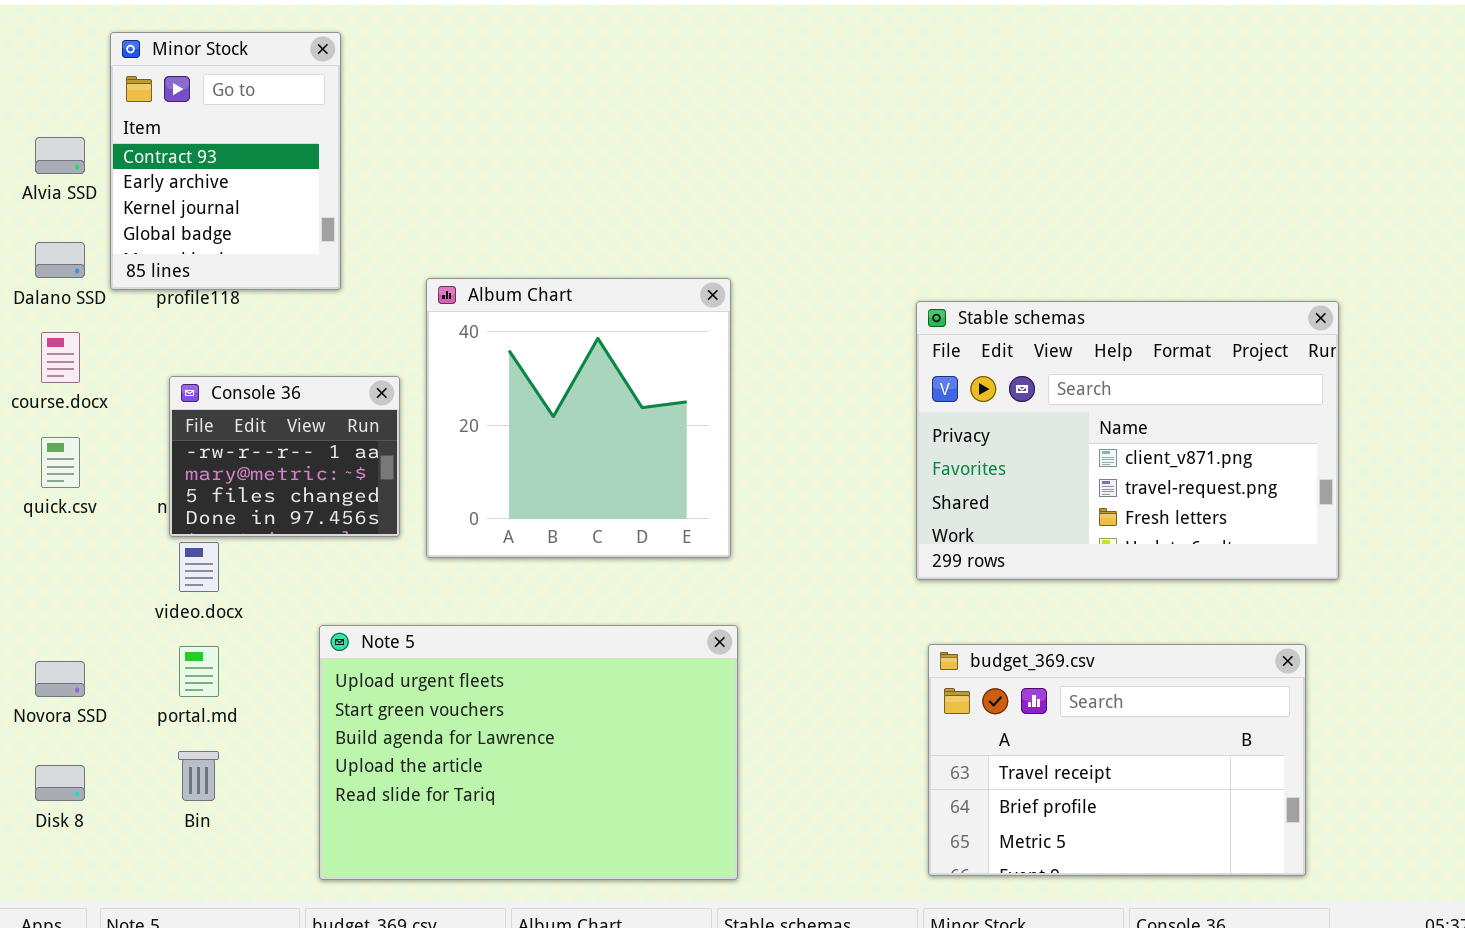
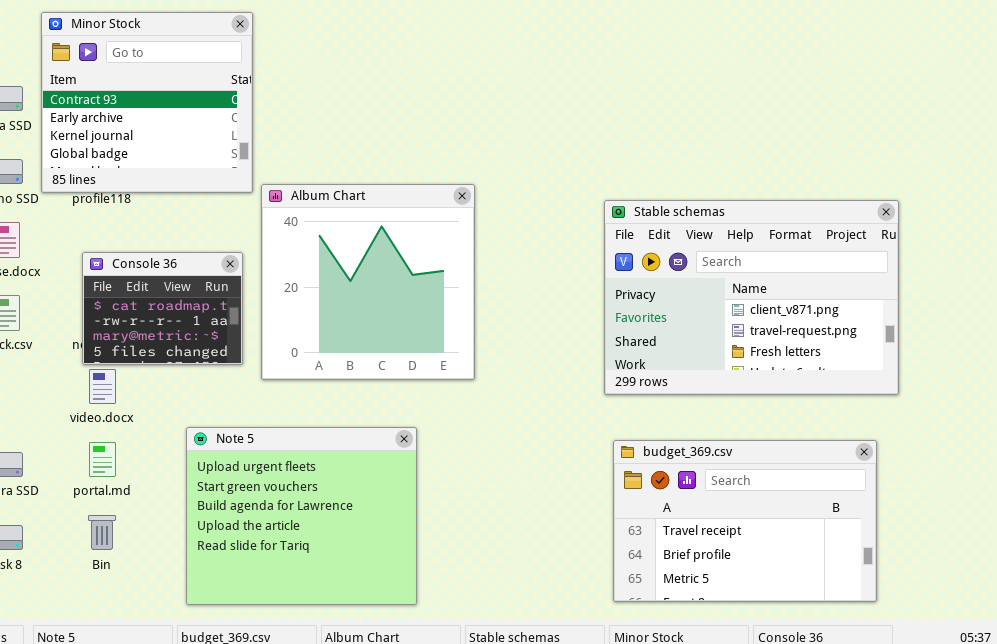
Minor Stock: [110,32,341,290] -> [41,12,253,193], resized
Console 36: [169,376,400,537] -> [82,252,243,365], scrolled up 1 row
Note 5: [319,625,738,880] -> [186,427,417,605], resized

